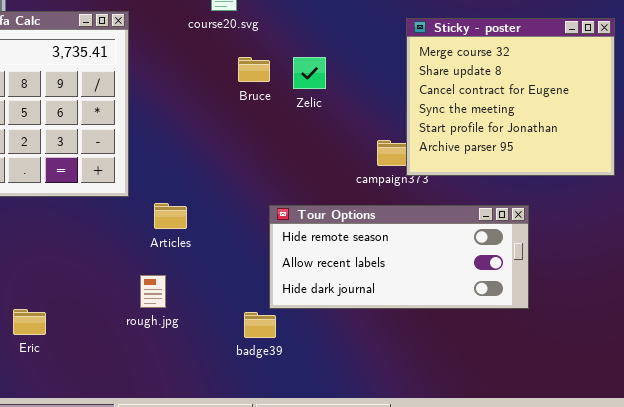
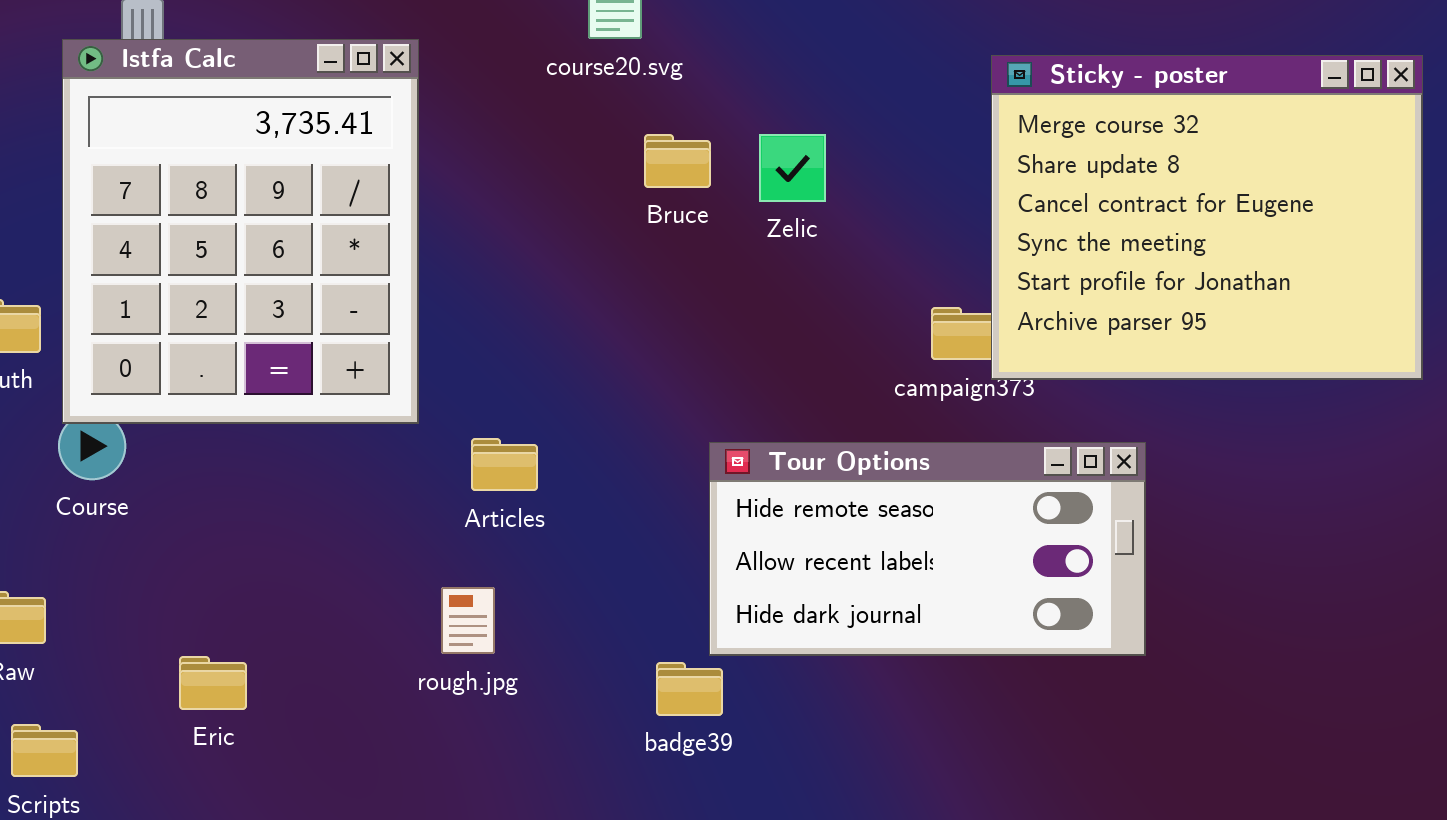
Tour Options: [269,205,529,309] -> [709,442,1146,656], resized

